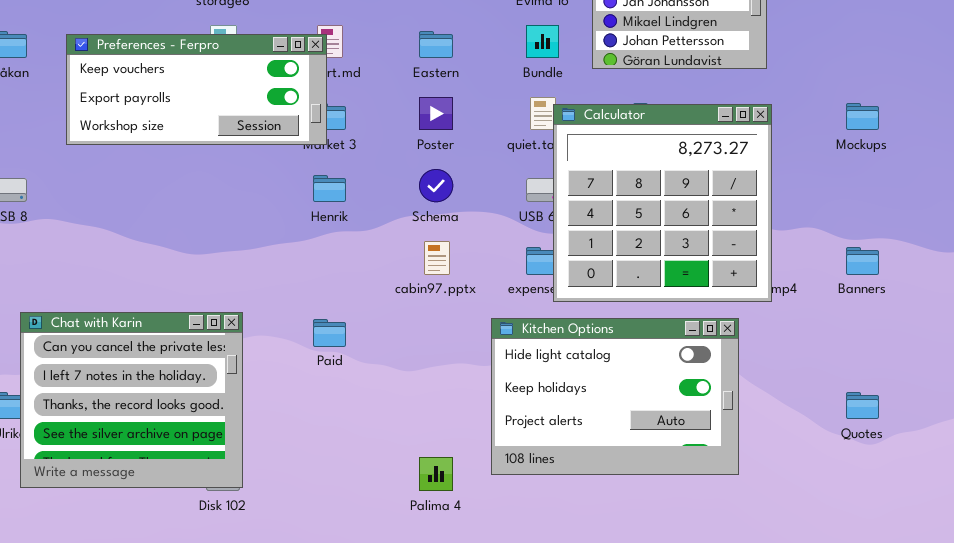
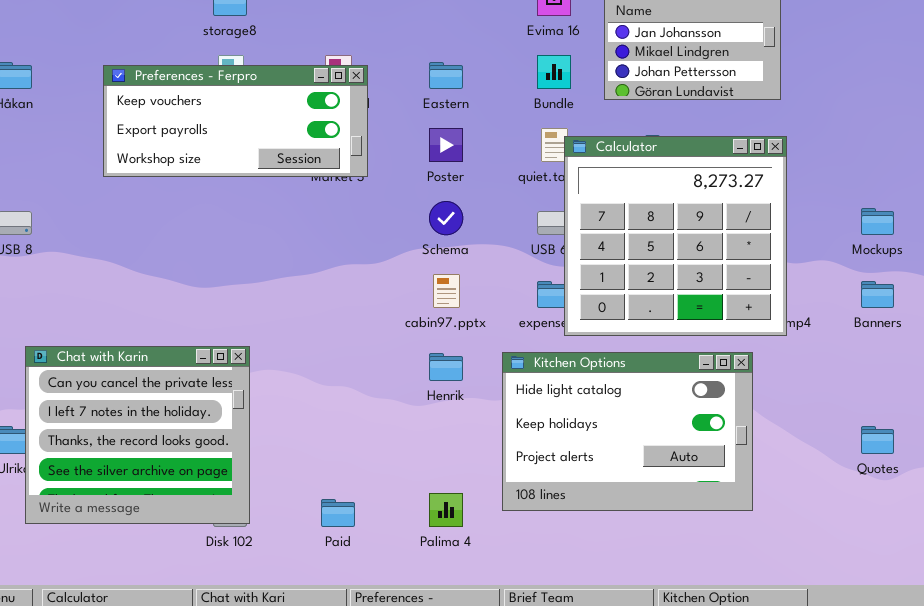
Preferences - Ferpro: [66,34,327,145] -> [103,65,368,177], moved
Mockups: [846,103,879,130] -> [861,208,894,235], moved
Henrik: [313,175,346,202] -> [429,353,463,381], moved
Paid: [313,319,346,347] -> [321,499,355,527], moved

